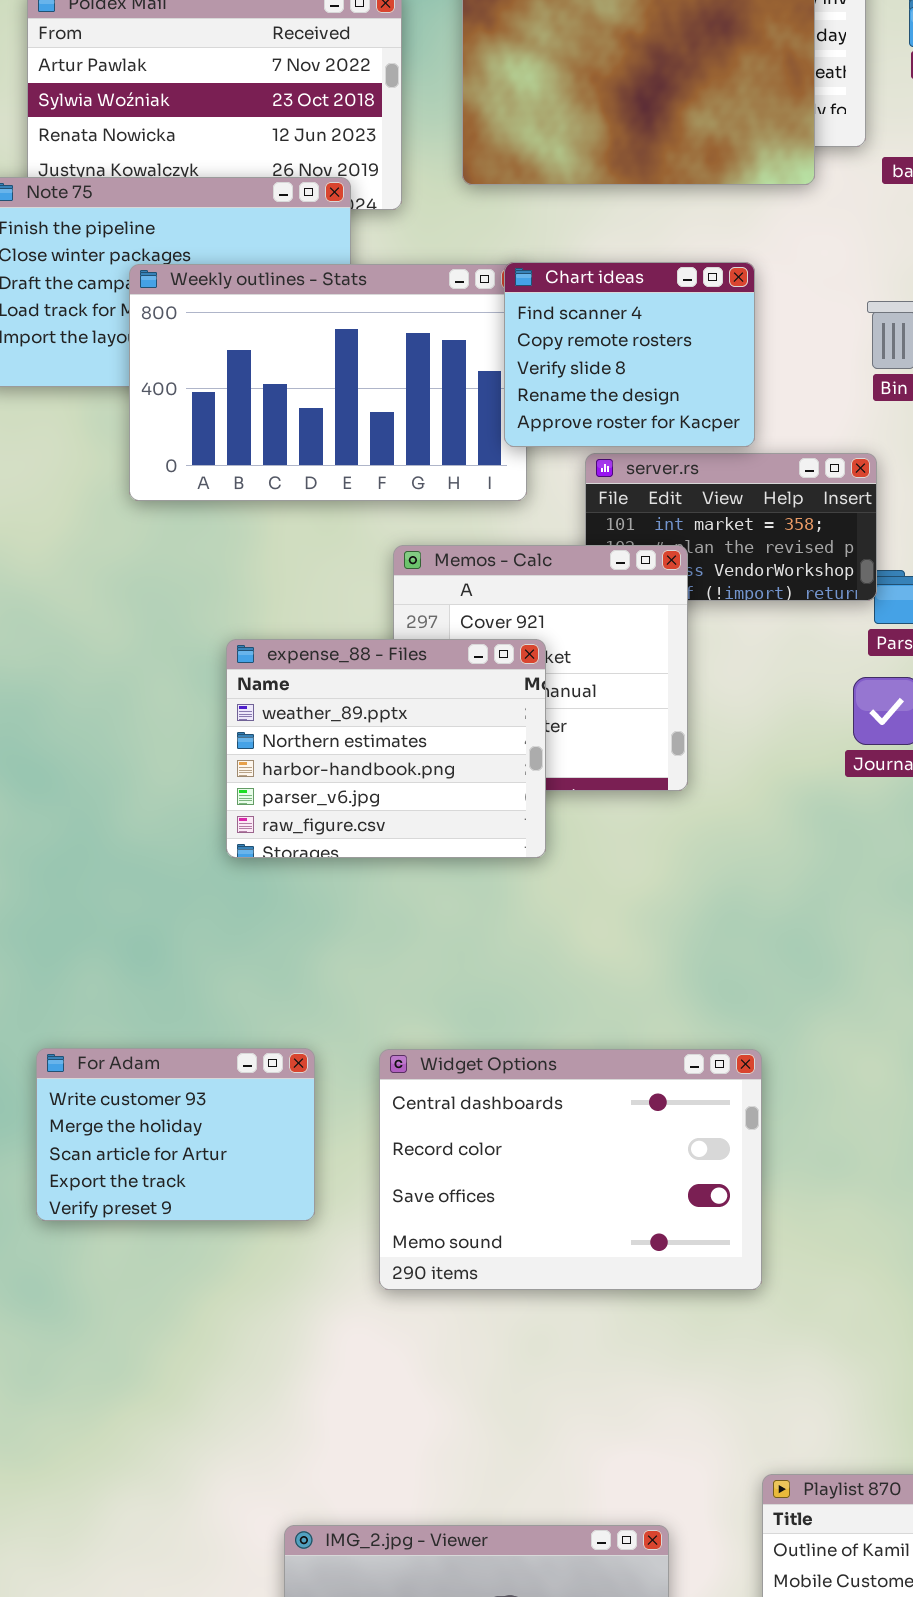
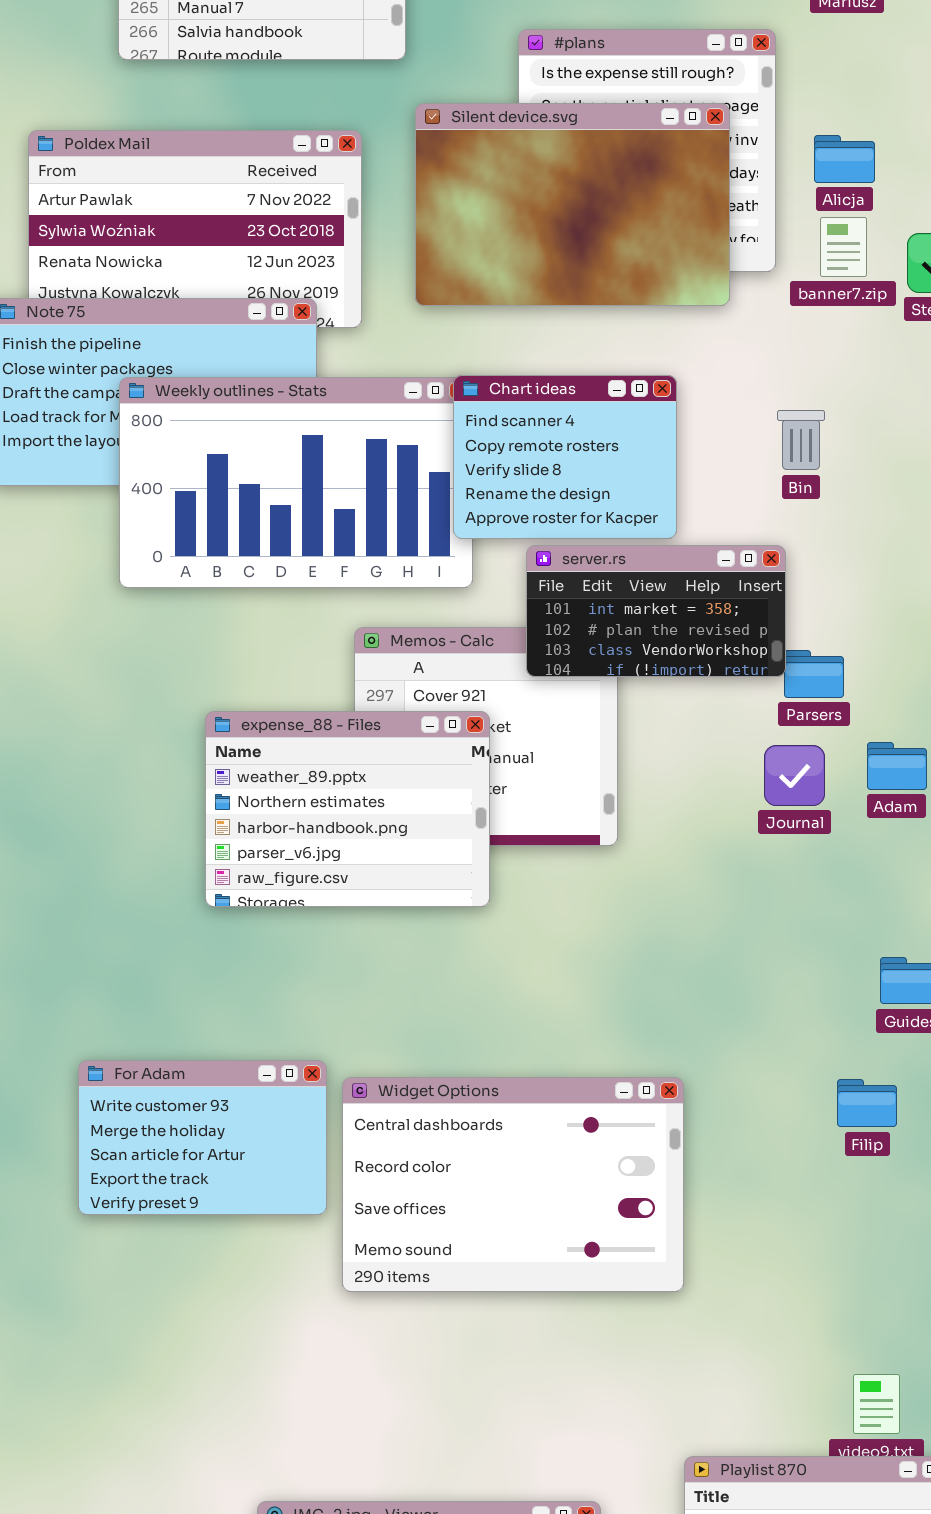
server.rs: [585,453,877,601] -> [526,545,786,677], raised
For Adam: [36,1048,315,1221] -> [78,1060,327,1215], moved

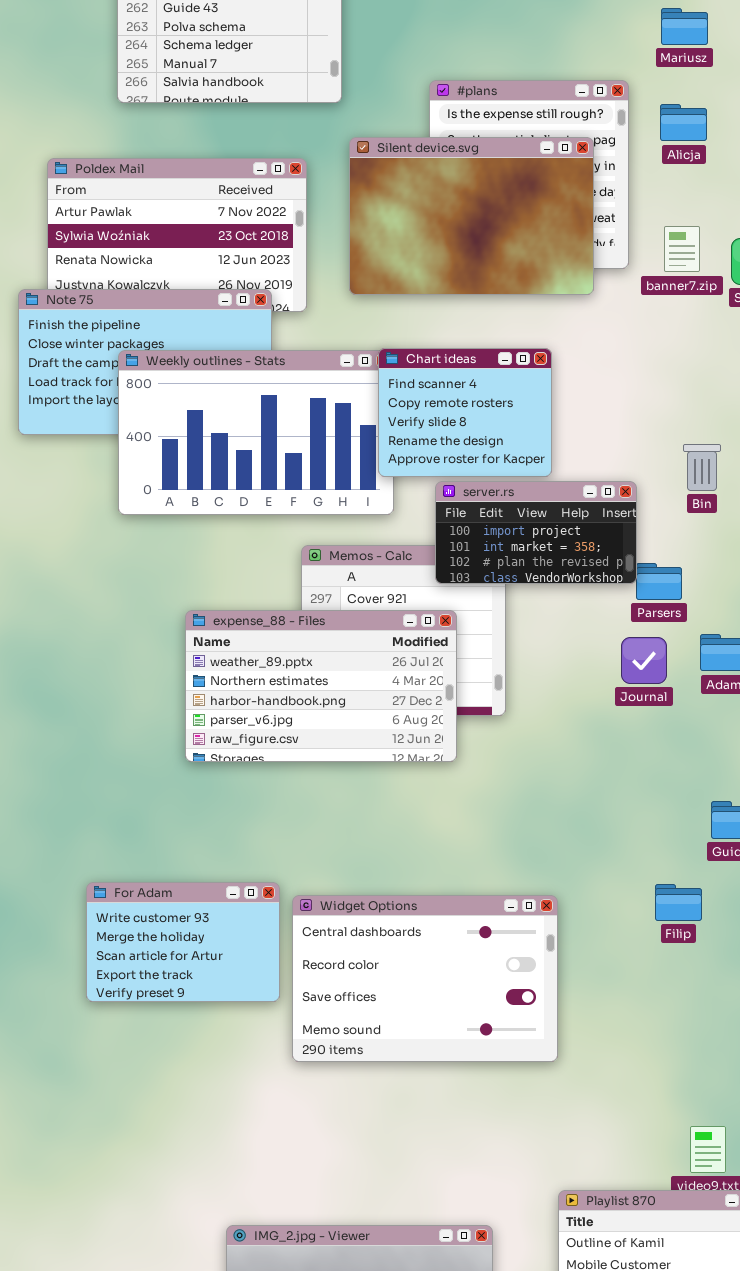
Alicja: [814,135,875,183] -> [660,104,707,141], moved
Bin: [777,410,825,470] -> [683,444,721,491], moved
server.rs: [526,545,786,677] -> [435,481,637,584], scrolled up 1 row
expense_88 - Files: [205,711,490,907] -> [185,610,457,762], resized
Filip: [837,1079,897,1127] -> [655,884,702,921], moved

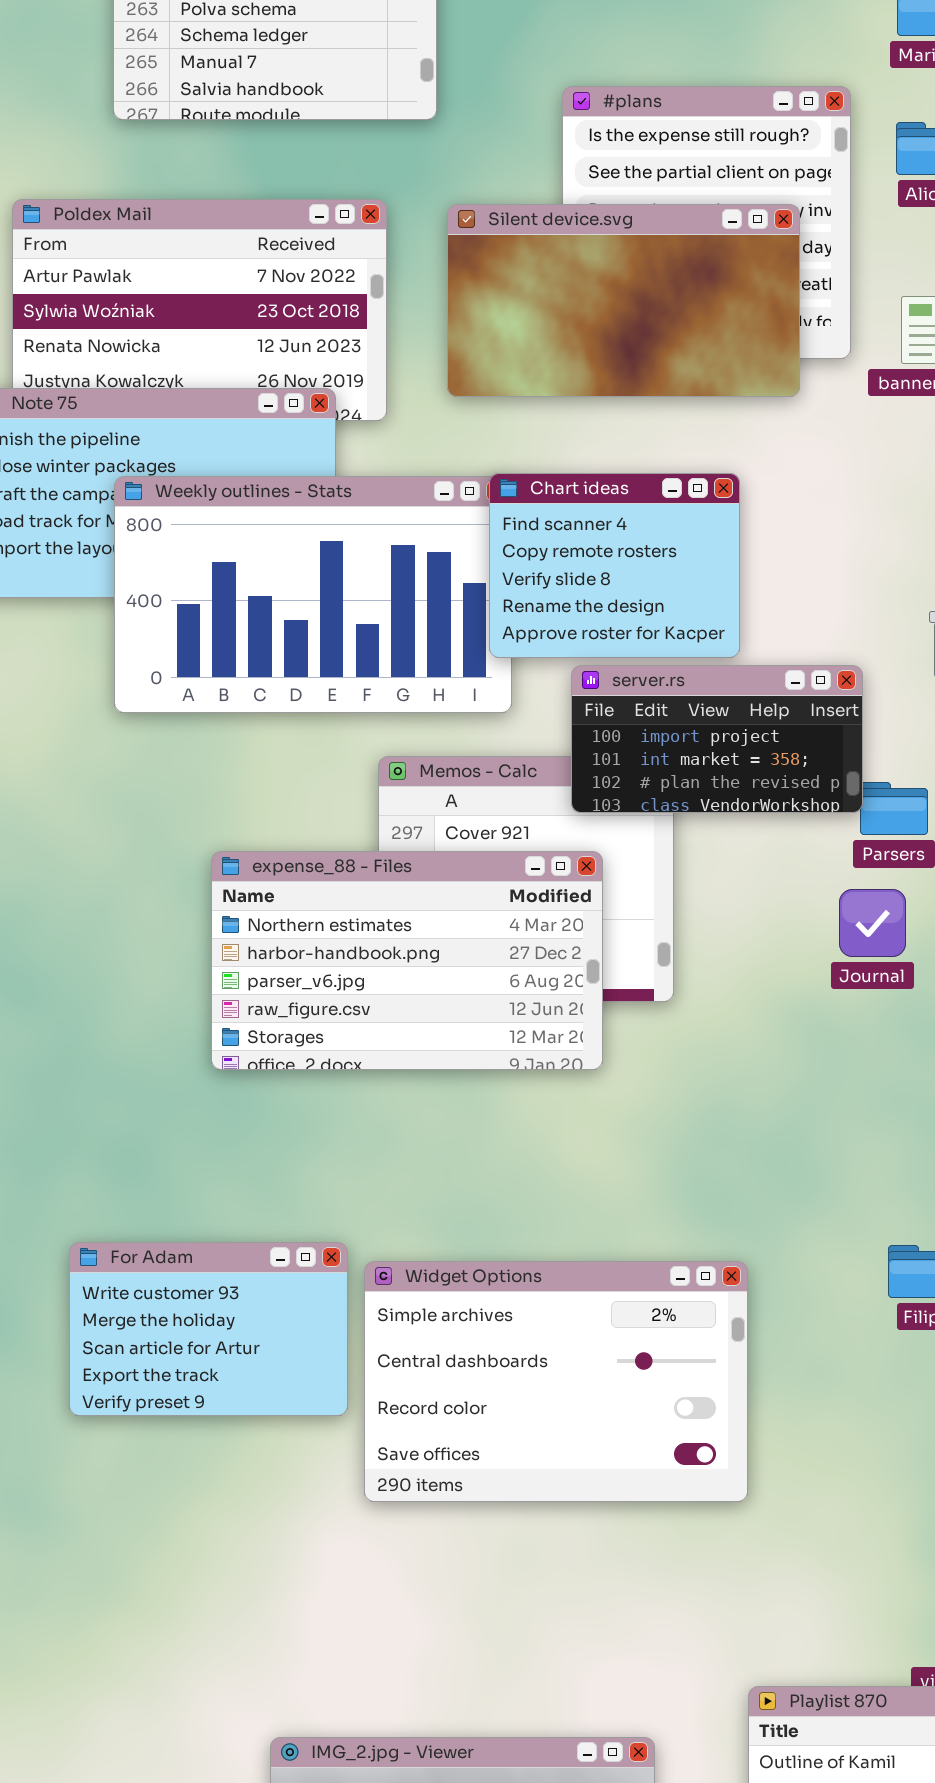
Silent device.svg: [349,137,594,295] -> [447,204,800,397], resized
expense_88 - Files: [185,610,457,762] -> [211,851,603,1070], scrolled down 1 row
Widget Options: [292,895,558,1062] -> [364,1261,748,1502], scrolled up 1 row

